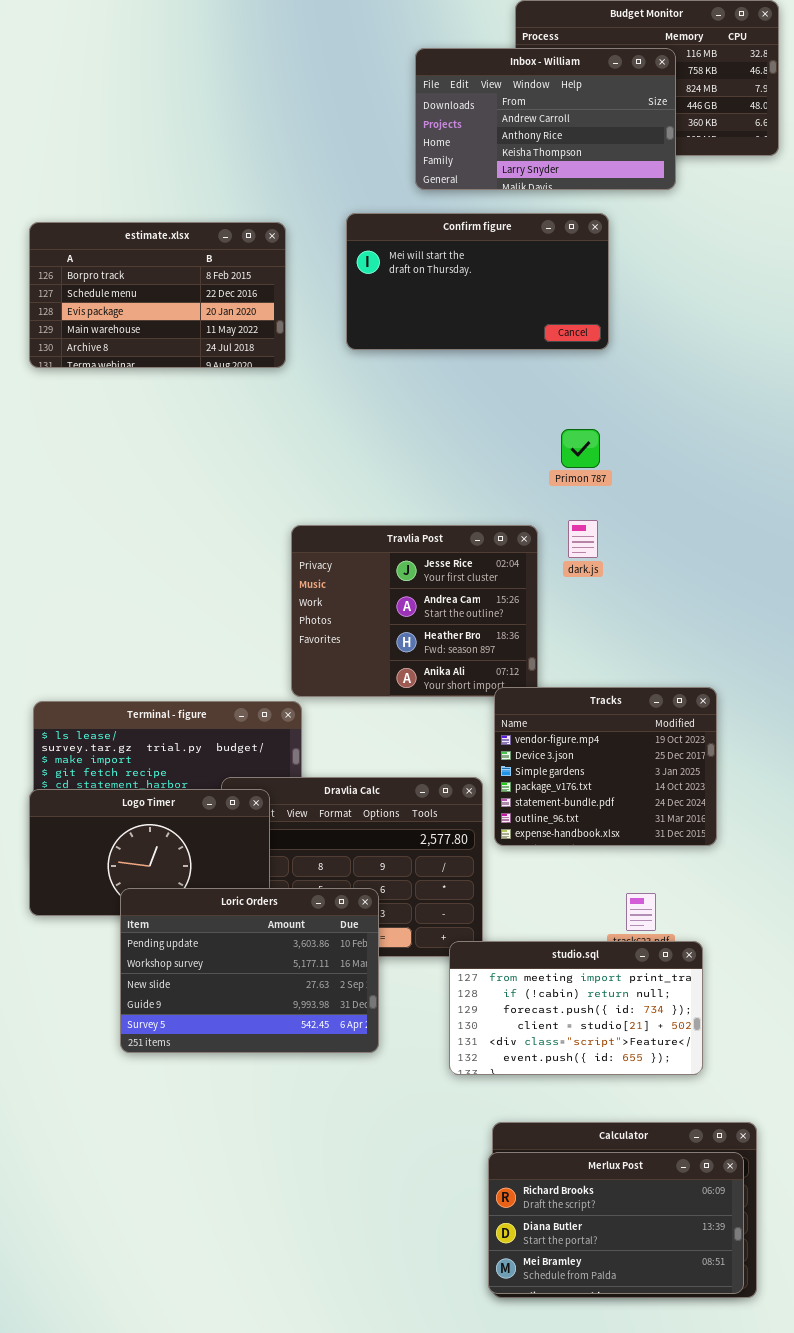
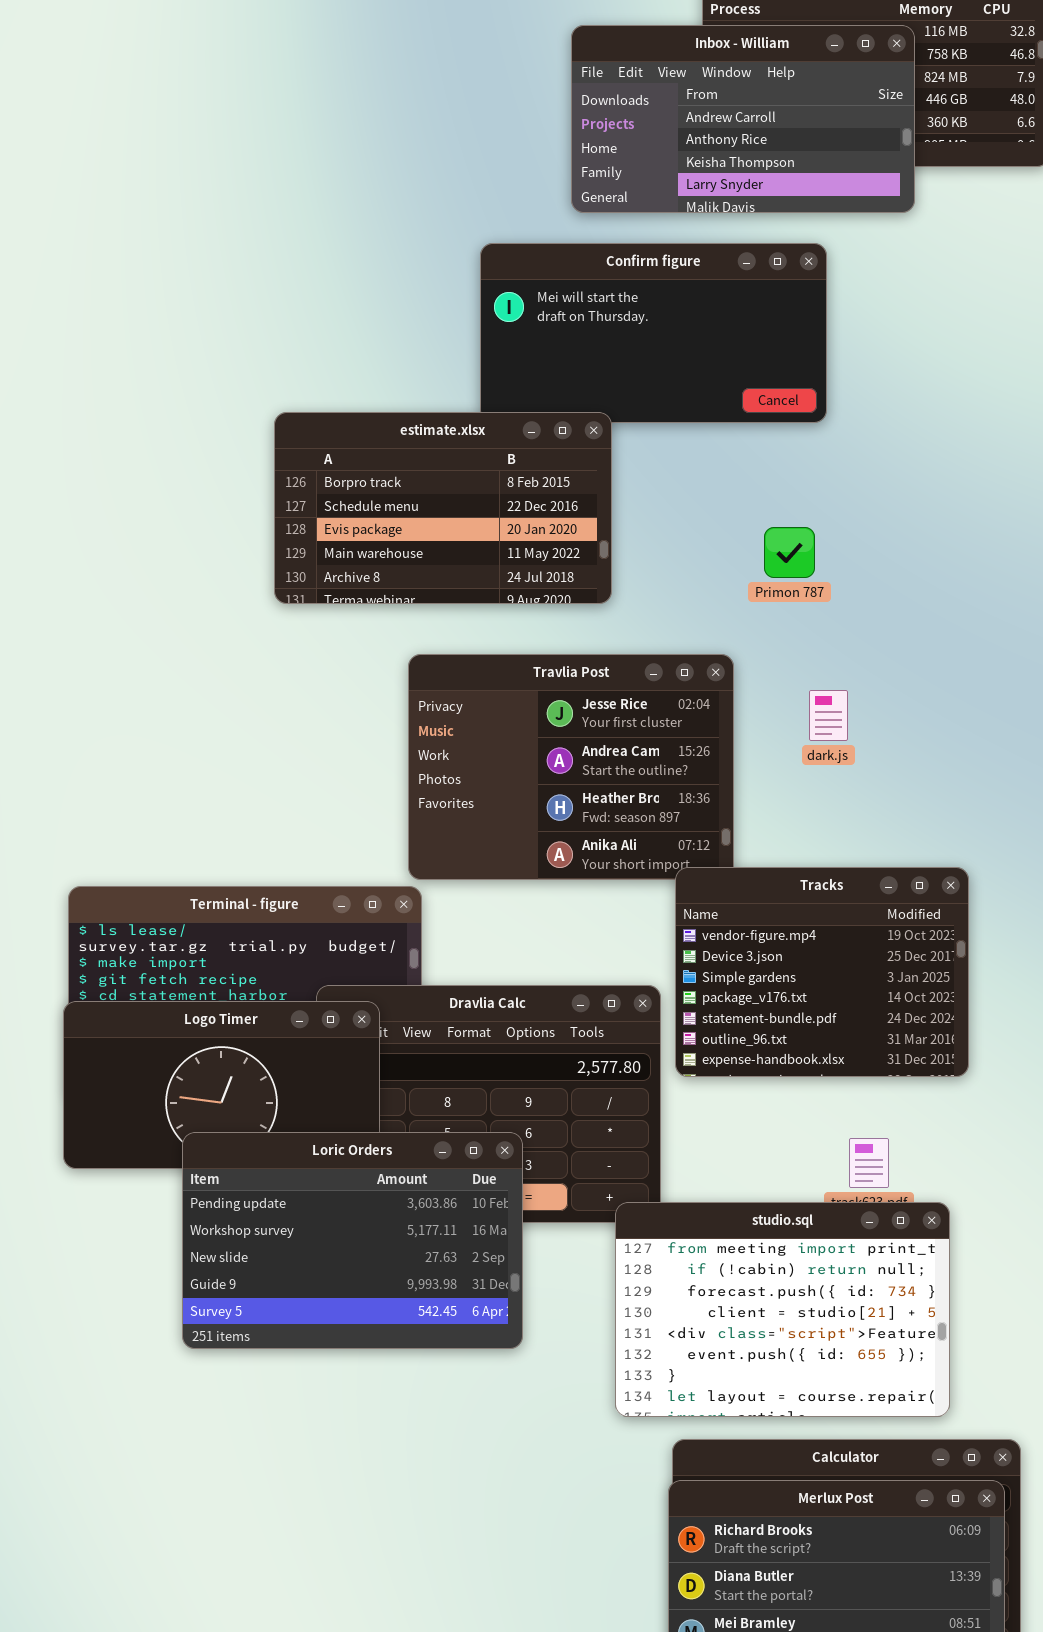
estimate.xlsx: [29,222,286,368] -> [274,412,612,604], moved
dark.js: [568,520,598,558] -> [809,690,848,741], moved
studio.sql: [449,941,703,1075] -> [615,1202,950,1417], resized

